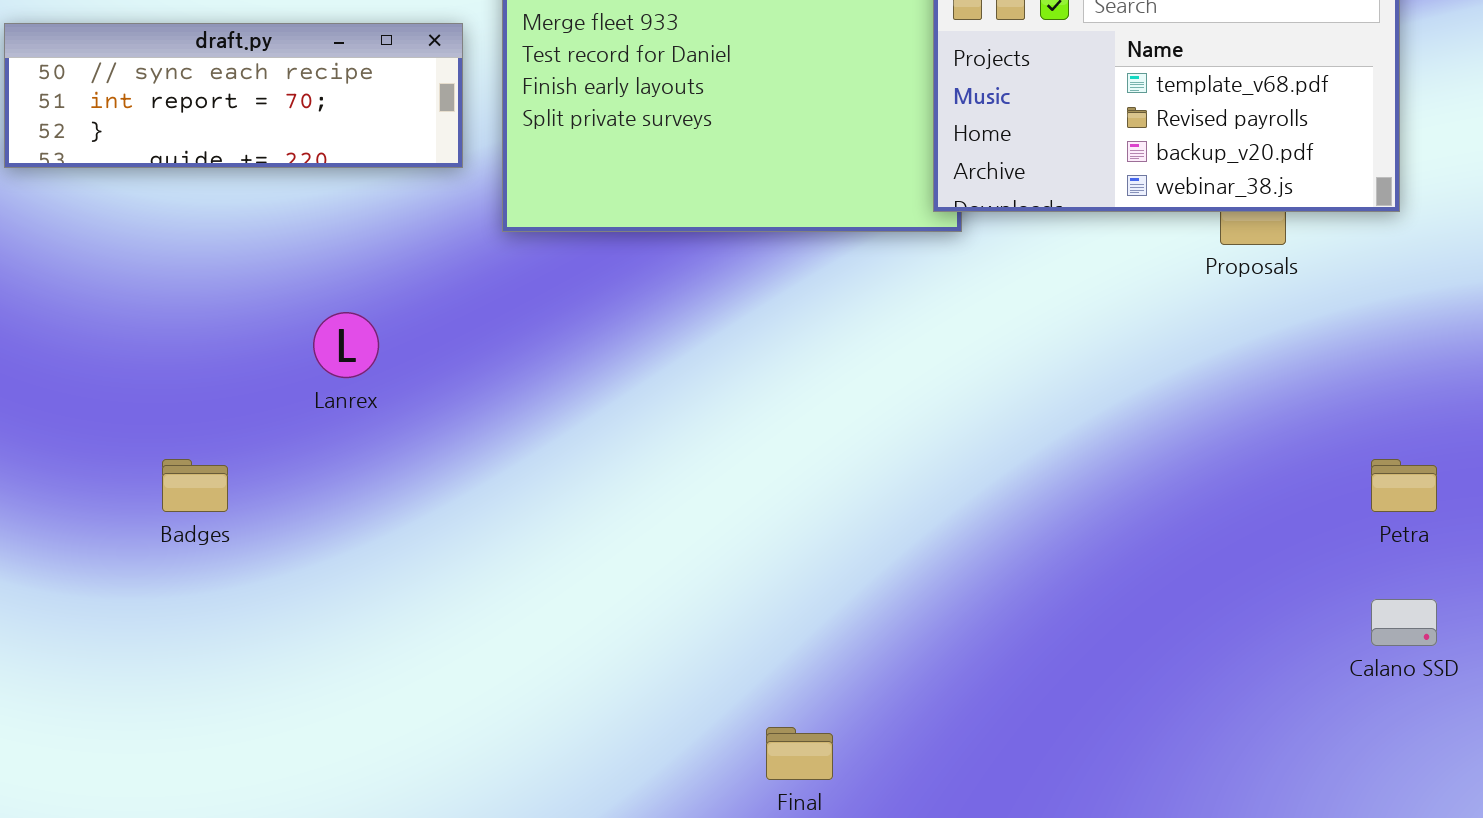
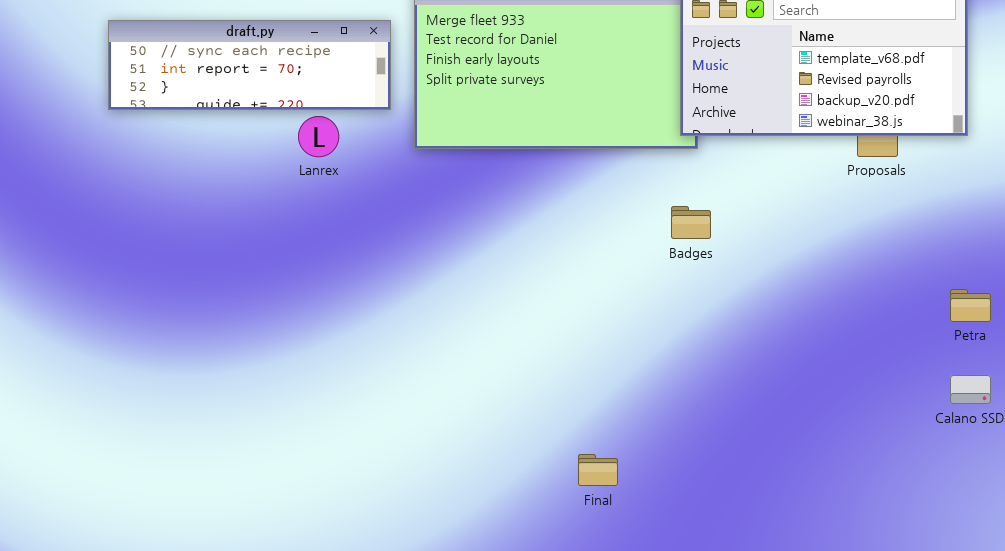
Lanrex: [313,312,379,378] -> [298,116,339,157], moved
Badges: [162,459,228,512] -> [671,206,711,239], moved

